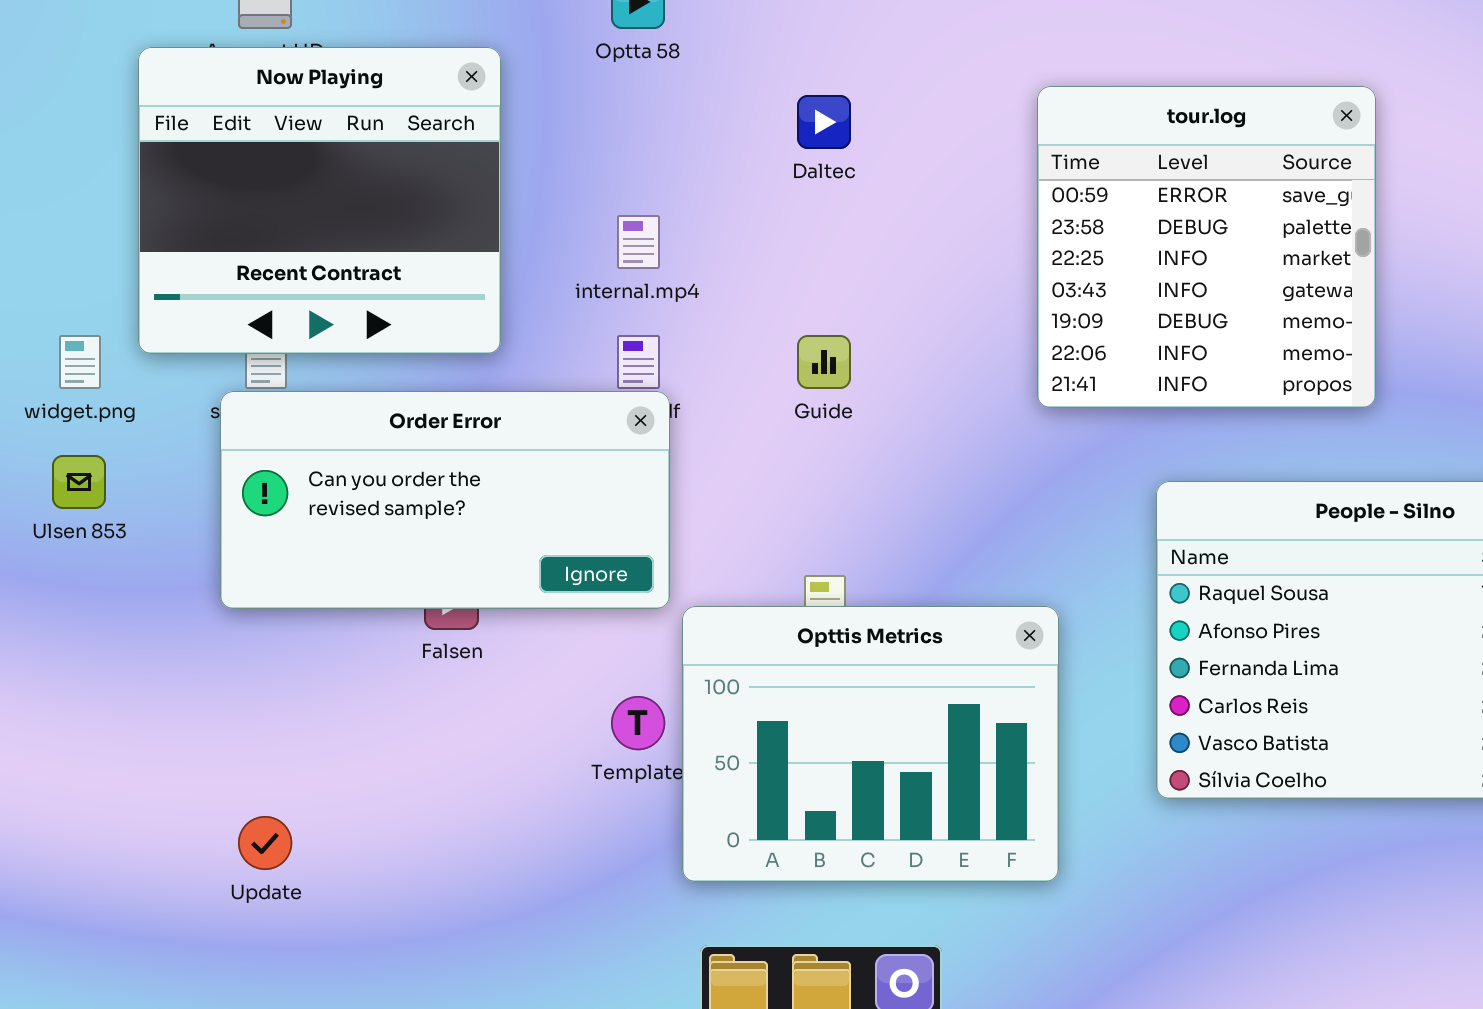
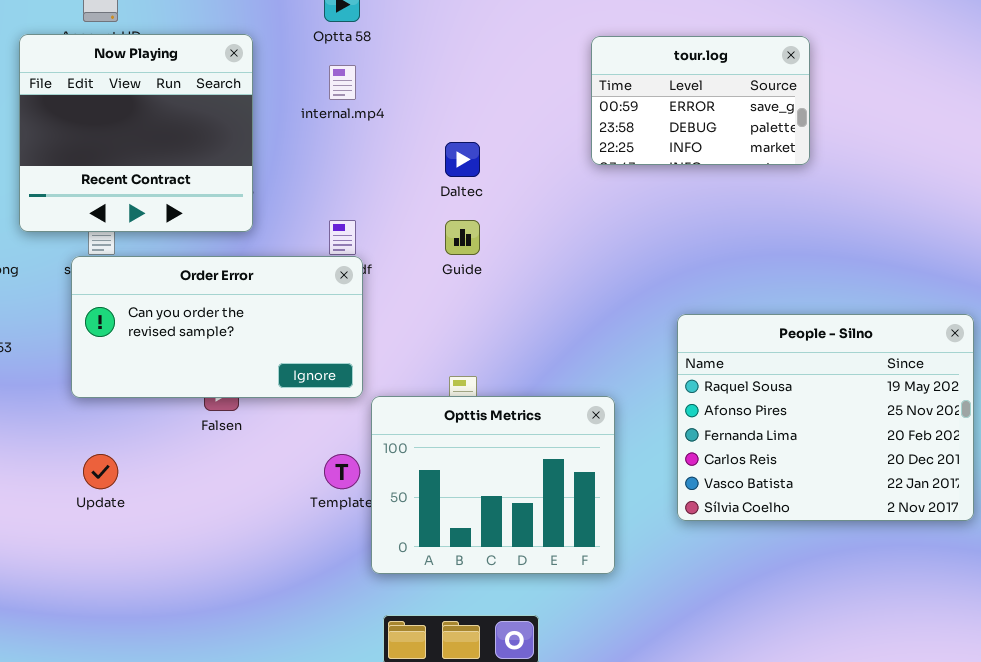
tour.log: [1037,86,1376,408] -> [591,36,810,165], moved, resized
Daltec: [797,95,851,149] -> [445,142,480,177], moved
internal.mp4: [617,215,660,269] -> [329,65,356,100], moved
Update: [238,816,292,870] -> [83,454,118,489], moved

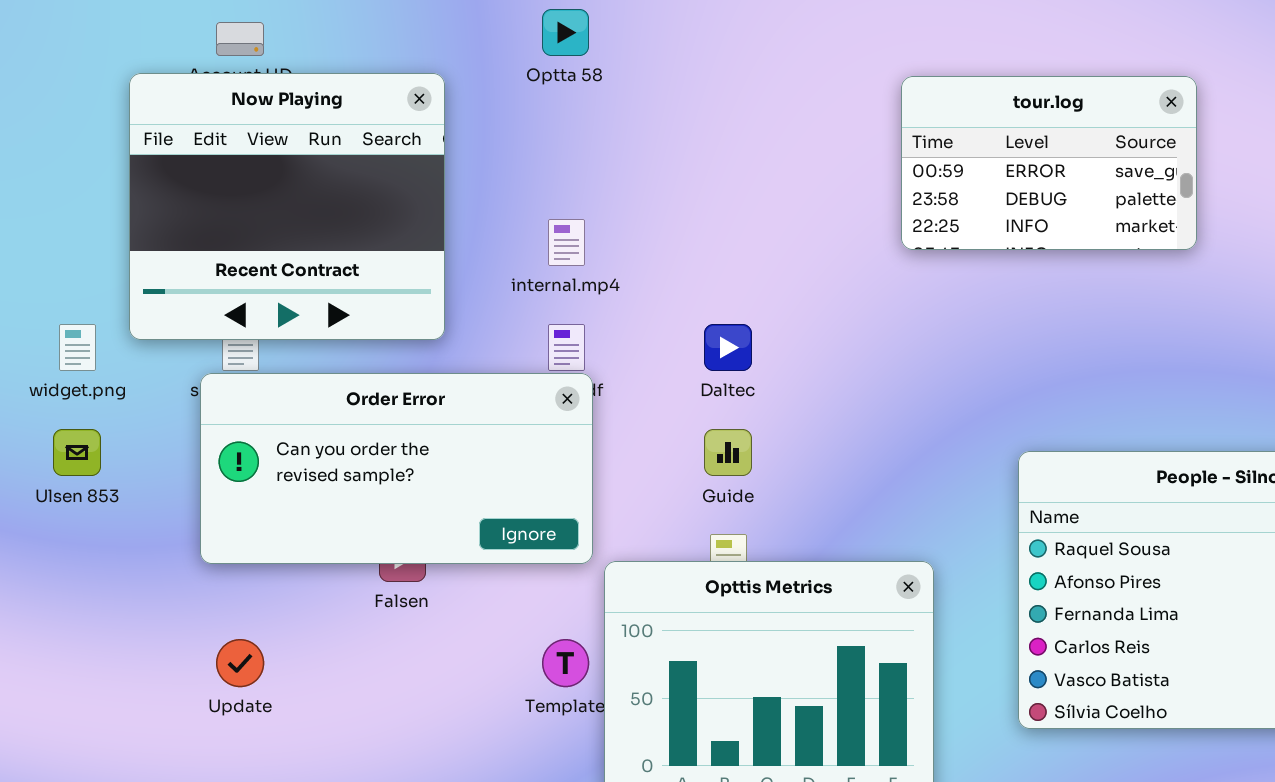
internal.mp4: [329,65,356,100] -> [548,219,585,266], moved
Daltec: [445,142,480,177] -> [704,324,752,371], moved
Guide: [445,220,480,255] -> [704,429,752,476], moved

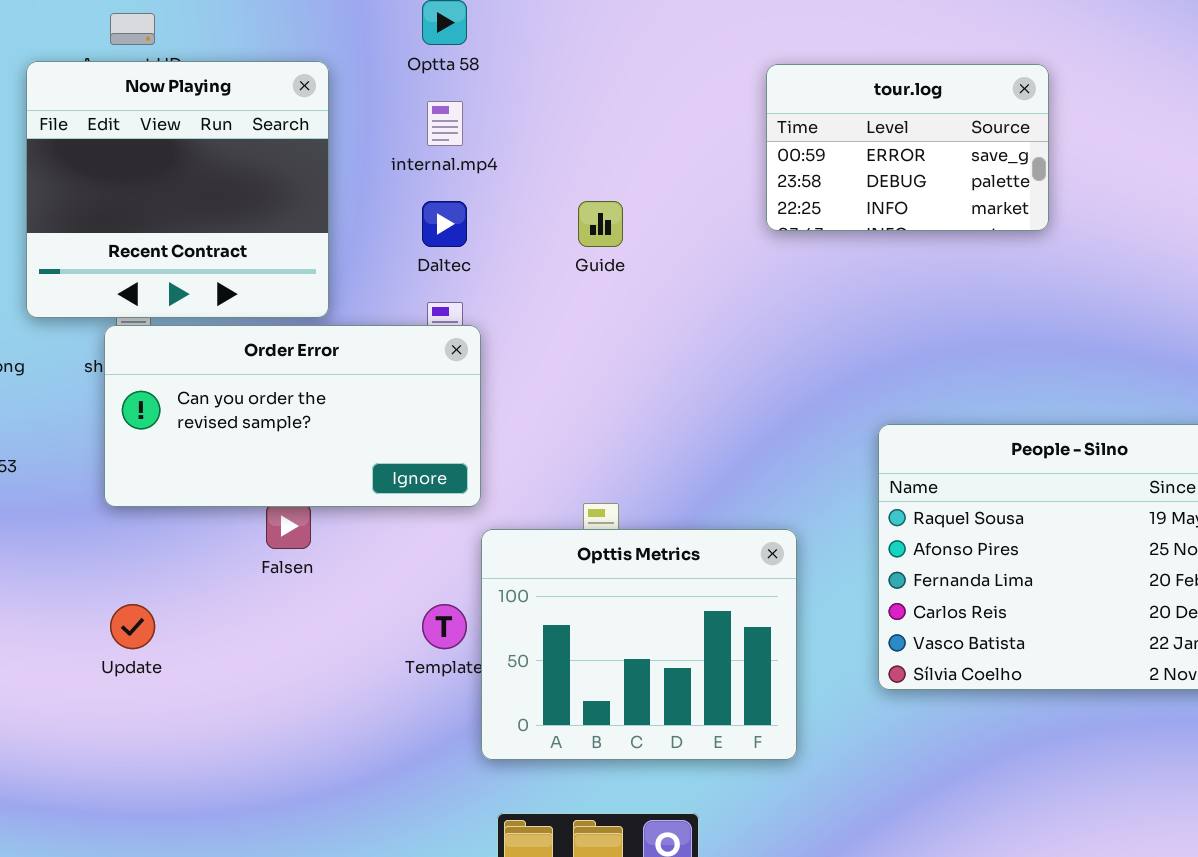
internal.mp4: [548,219,585,266] -> [427,101,463,146], moved
Daltec: [704,324,752,371] -> [422,201,467,247], moved
Order Error: [200,373,593,564] -> [104,325,481,507], moved
Guide: [704,429,752,476] -> [578,201,623,247], moved

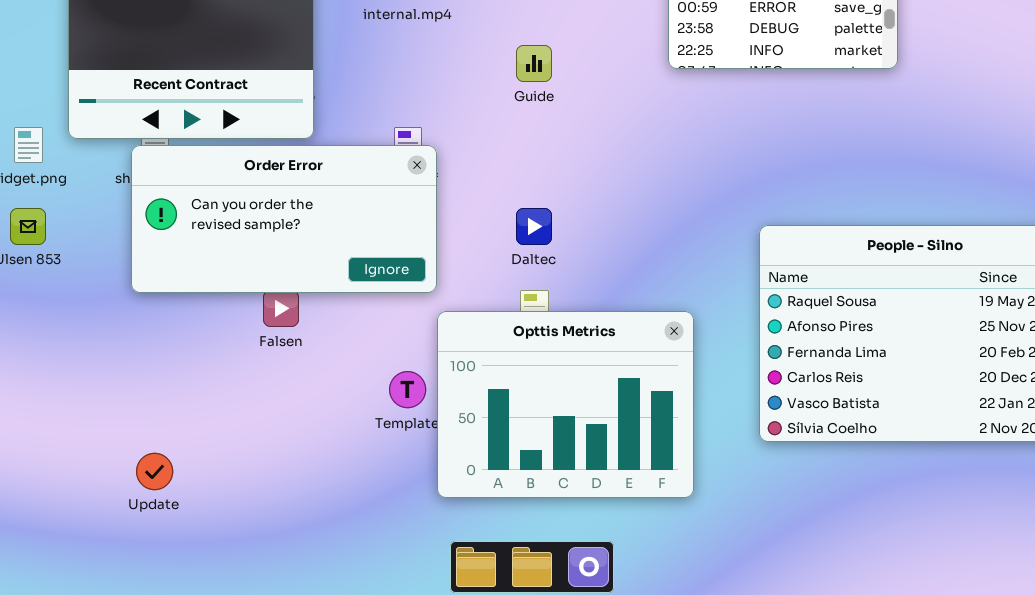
Daltec: [422,201,467,247] -> [516,208,552,245], moved
Update: [110,604,155,649] -> [136,453,173,490], moved

